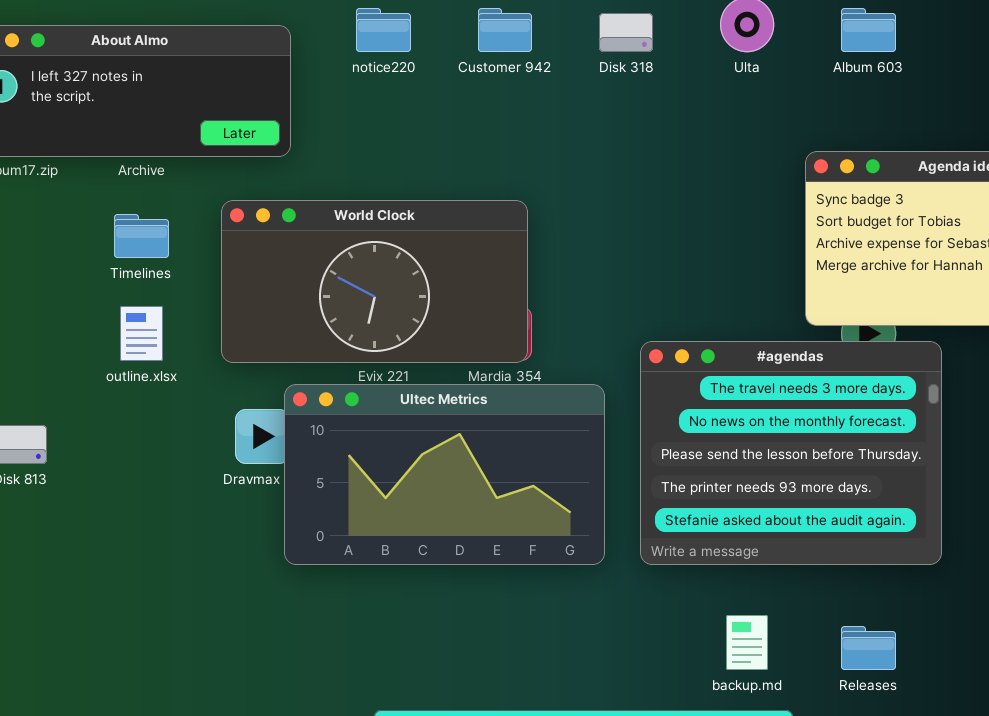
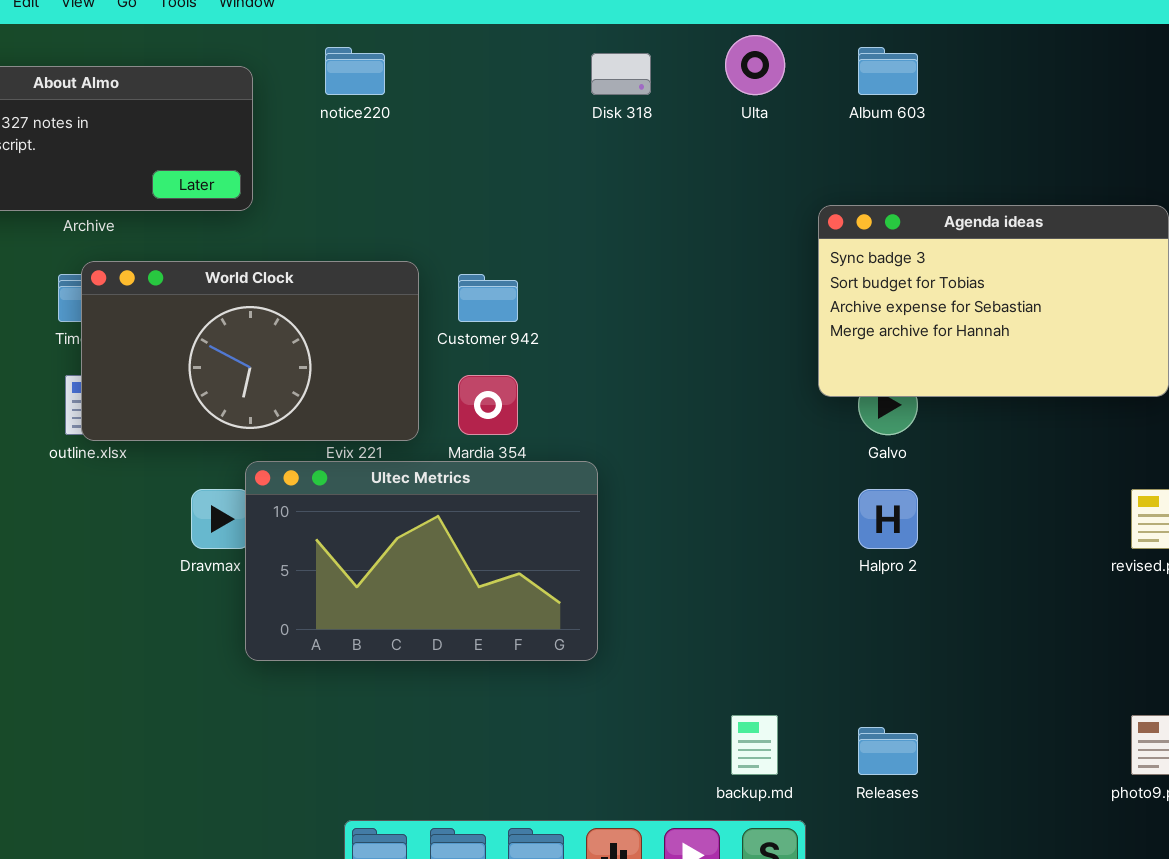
Customer 942: [478,8,532,52] -> [458,274,518,322], moved
World Clock: [221,200,528,363] -> [81,261,419,441], moved
#agendas: [640,341,942,565] -> none, closed

